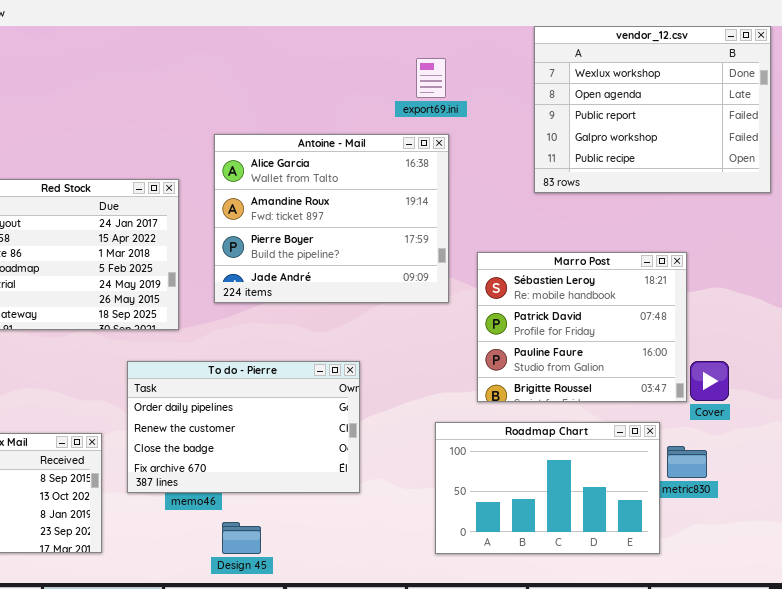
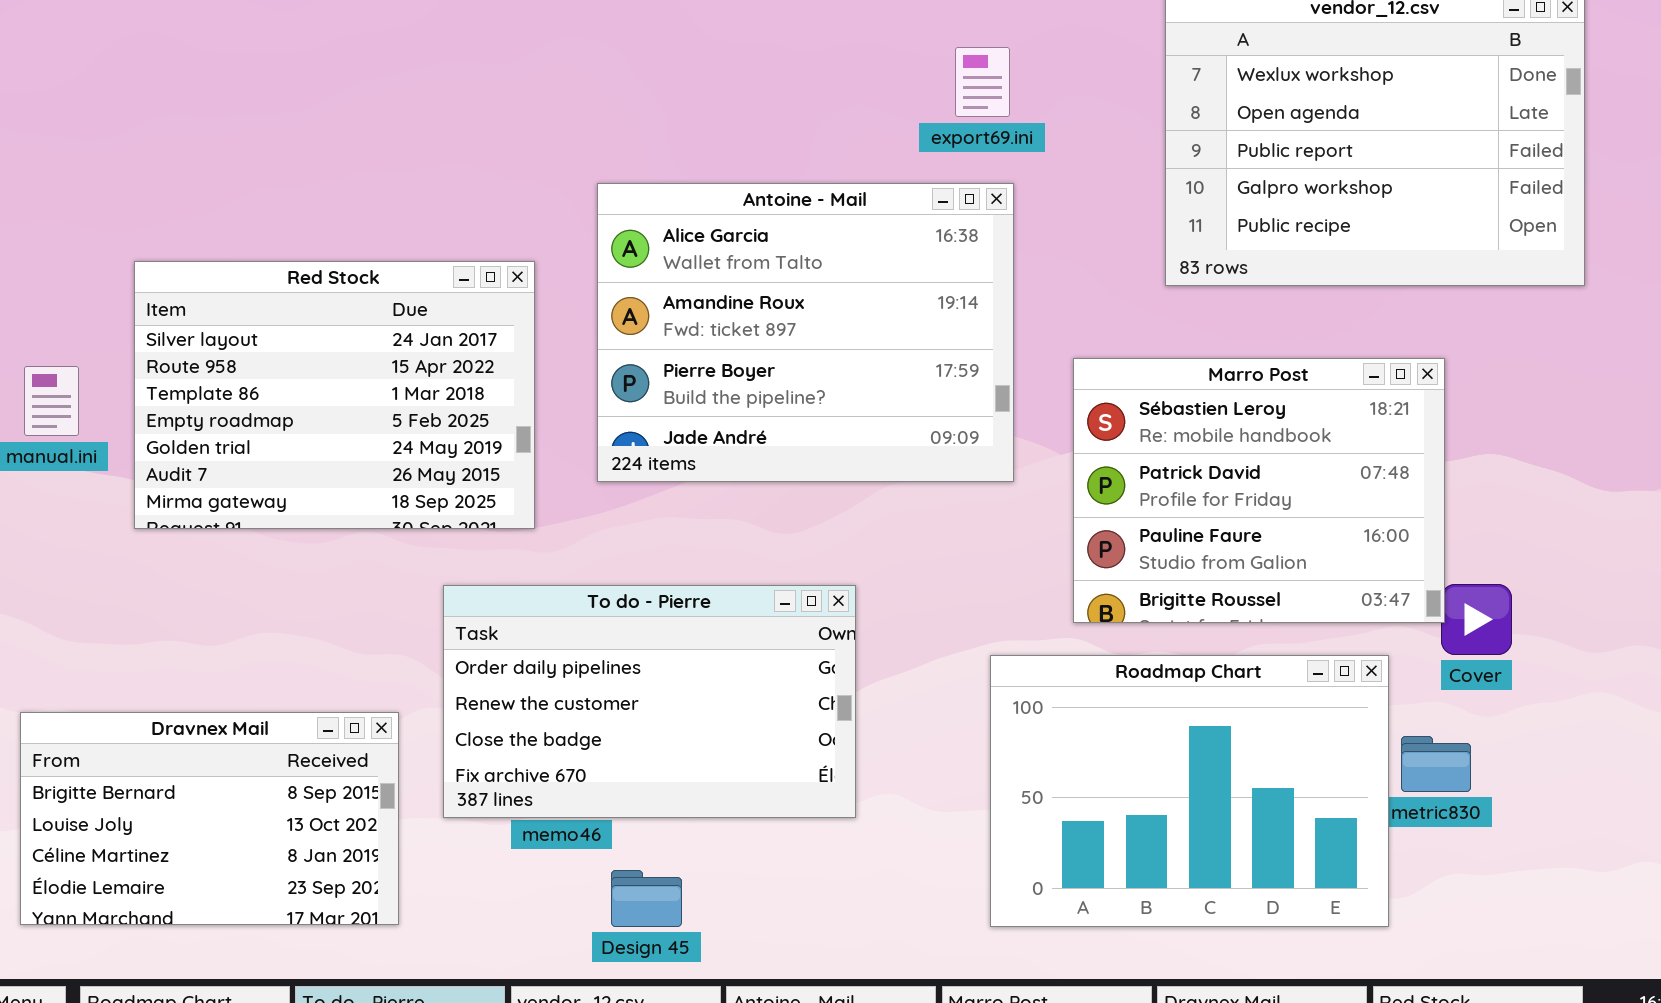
Marro Post: [477,252,687,402] -> [1073,358,1445,623], moved
Roadmap Chart: [435,422,660,554] -> [990,655,1389,927], resized

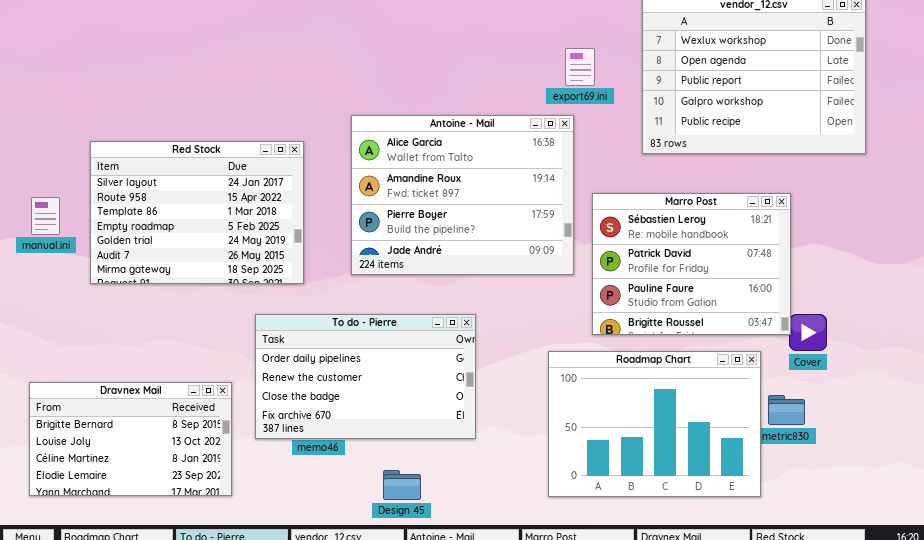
export69.ini: [955,47,1010,117] -> [565,48,595,86], moved
Antoine - Mail: [597,183,1014,482] -> [351,115,574,275], moved
Design 45: [611,870,682,927] -> [383,470,421,500], moved

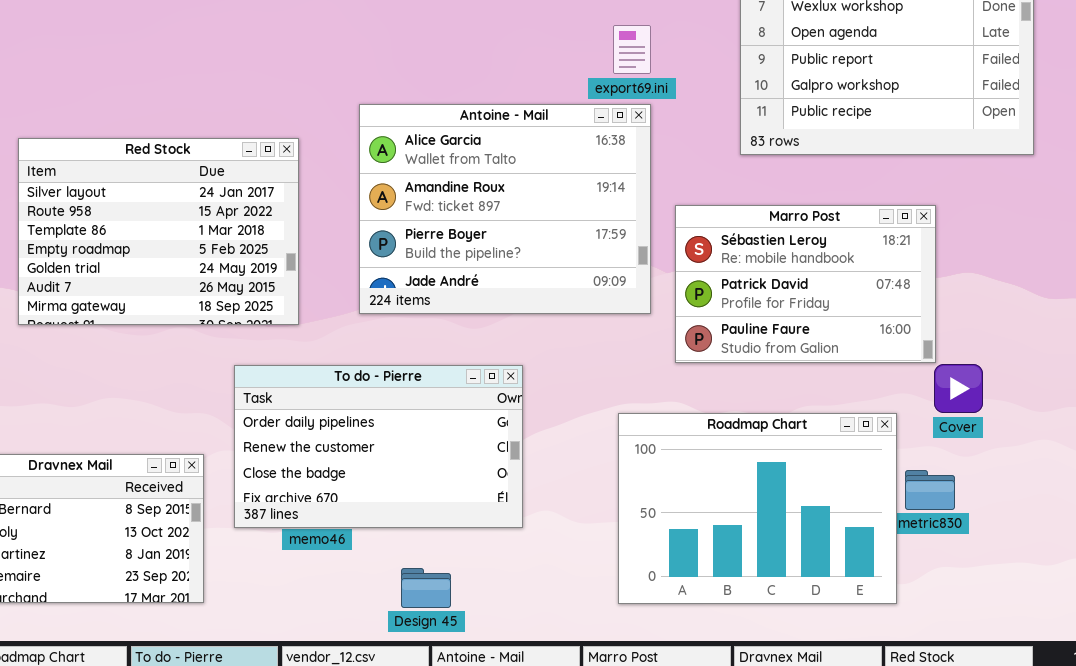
export69.ini: [565,48,595,86] -> [613,25,651,74], moved
Marro Post: [592,193,791,335] -> [675,205,936,363], resized

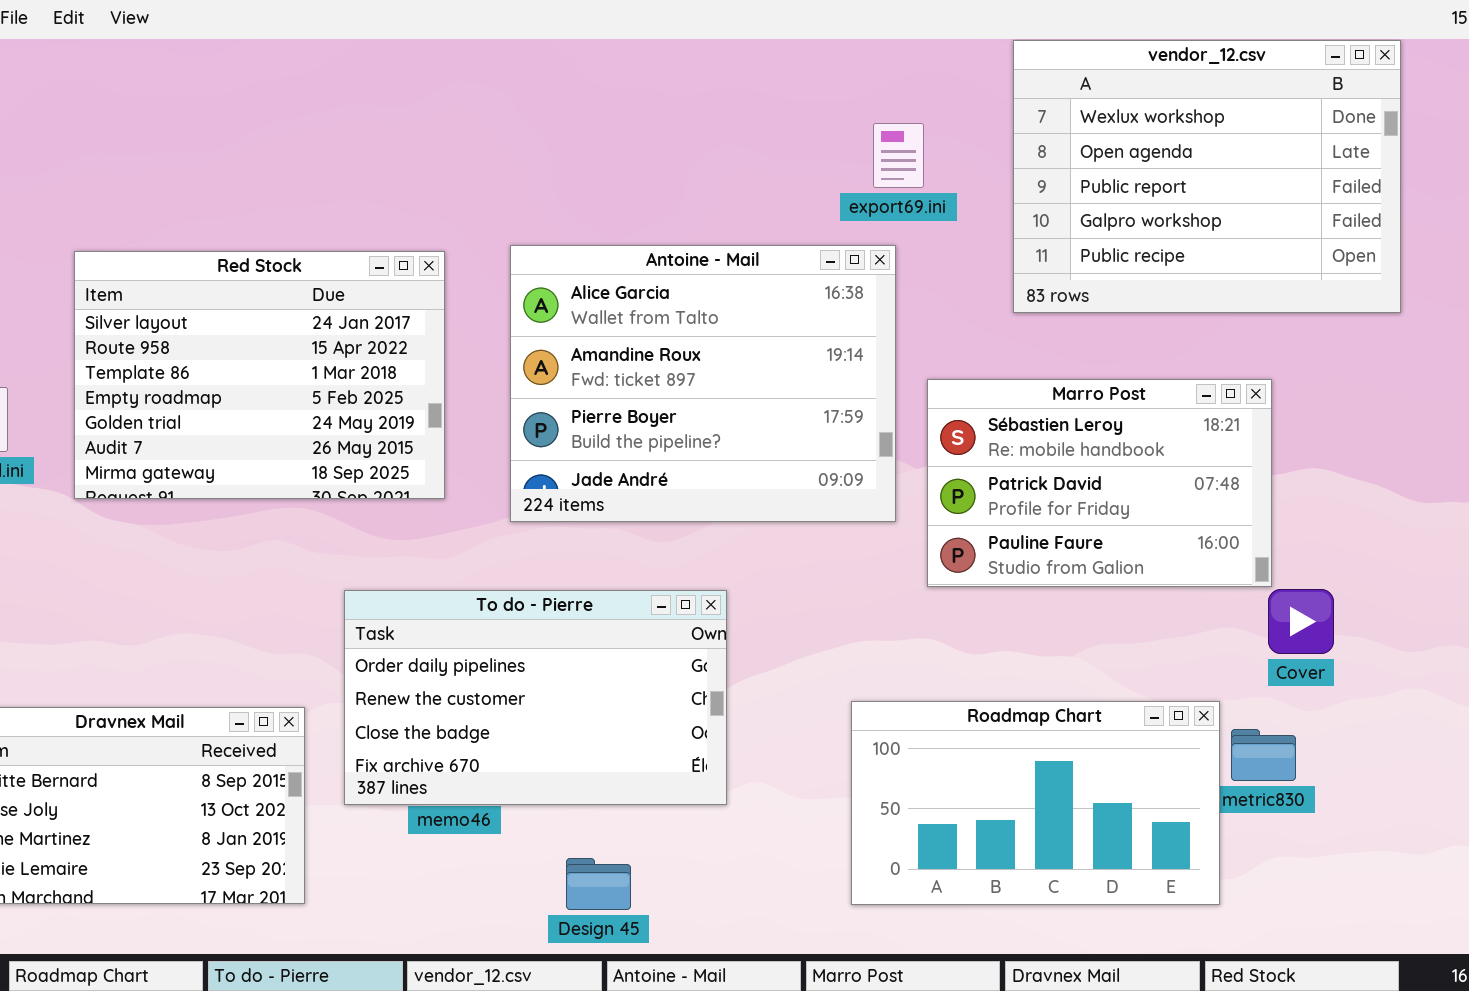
export69.ini: [613,25,651,74] -> [873,123,924,188], moved
Red Stock: [18,138,299,325] -> [74,251,445,499], moved
Roadmap Chart: [618,413,897,604] -> [851,701,1220,905], resized

